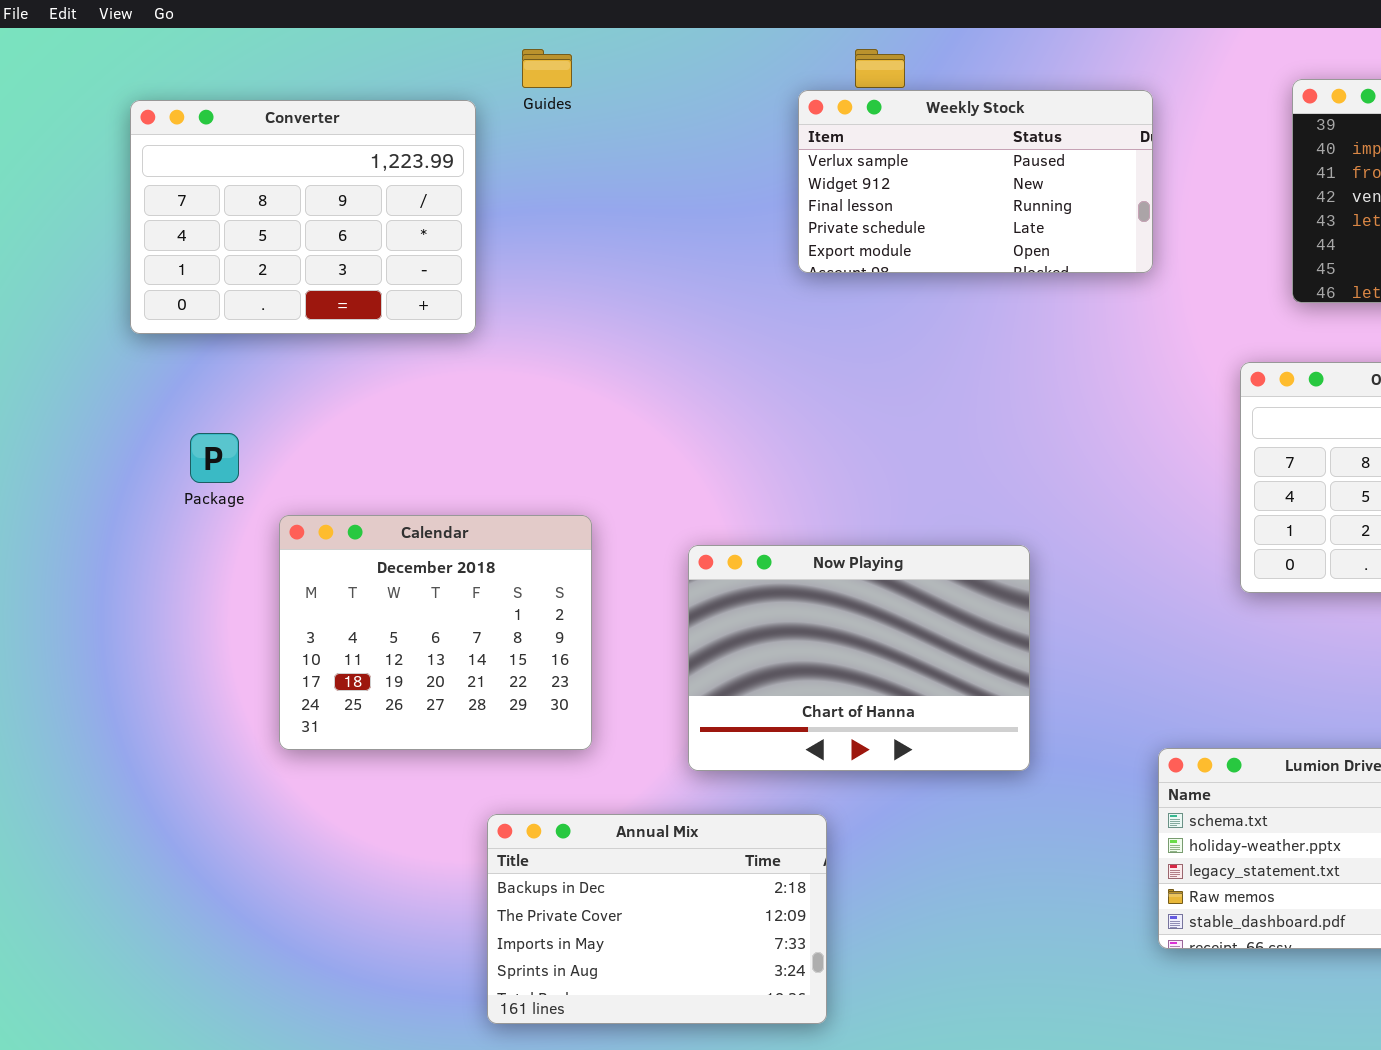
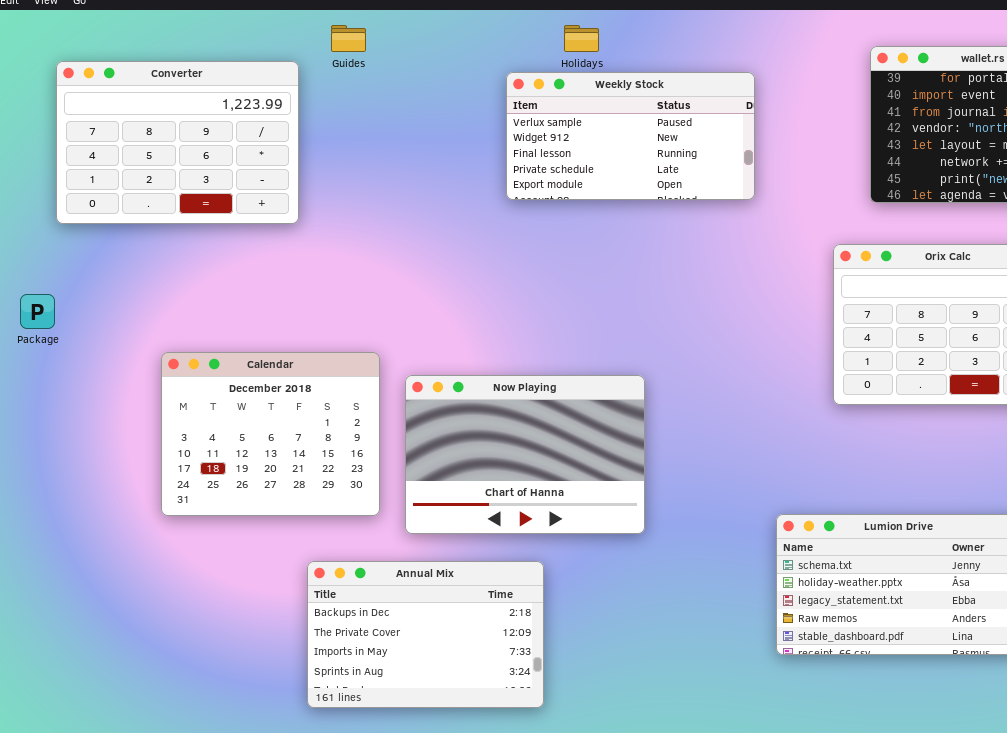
Weekly Stock: [798,90,1153,273] -> [506,72,755,200], moved
Package: [190,433,239,483] -> [20,294,55,329], moved
Now Playing: [688,545,1030,771] -> [405,375,645,534], moved

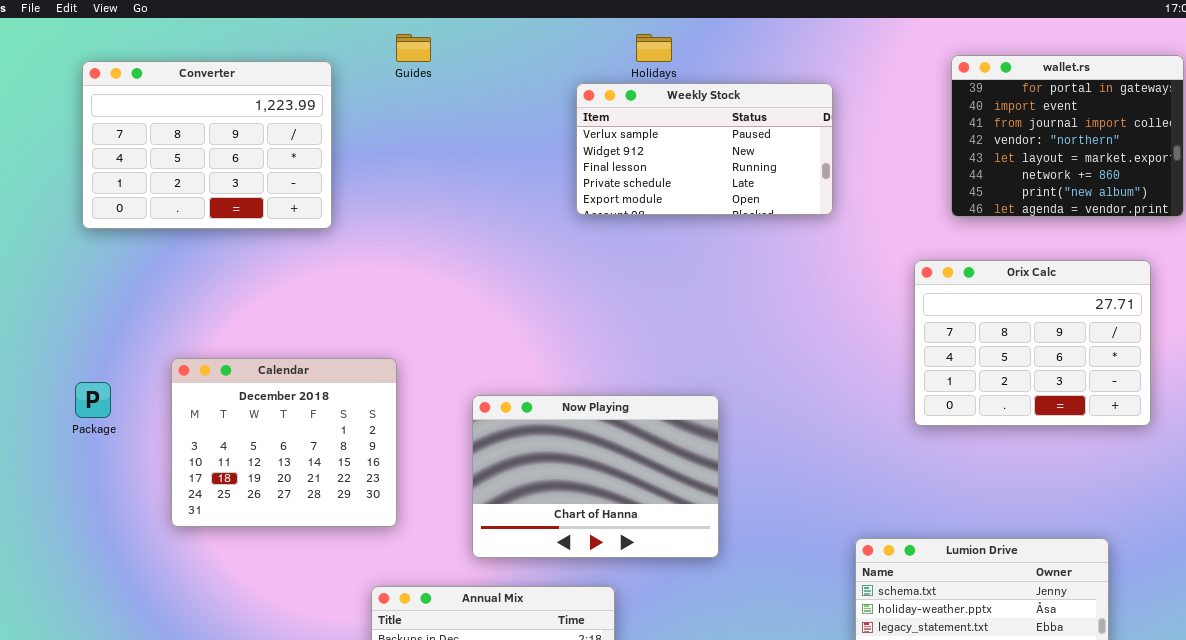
Converter: [56,61,299,224] -> [82,61,332,229], moved
Package: [20,294,55,329] -> [75,382,111,418], moved
Calendar: [161,352,380,516] -> [171,358,397,527], moved

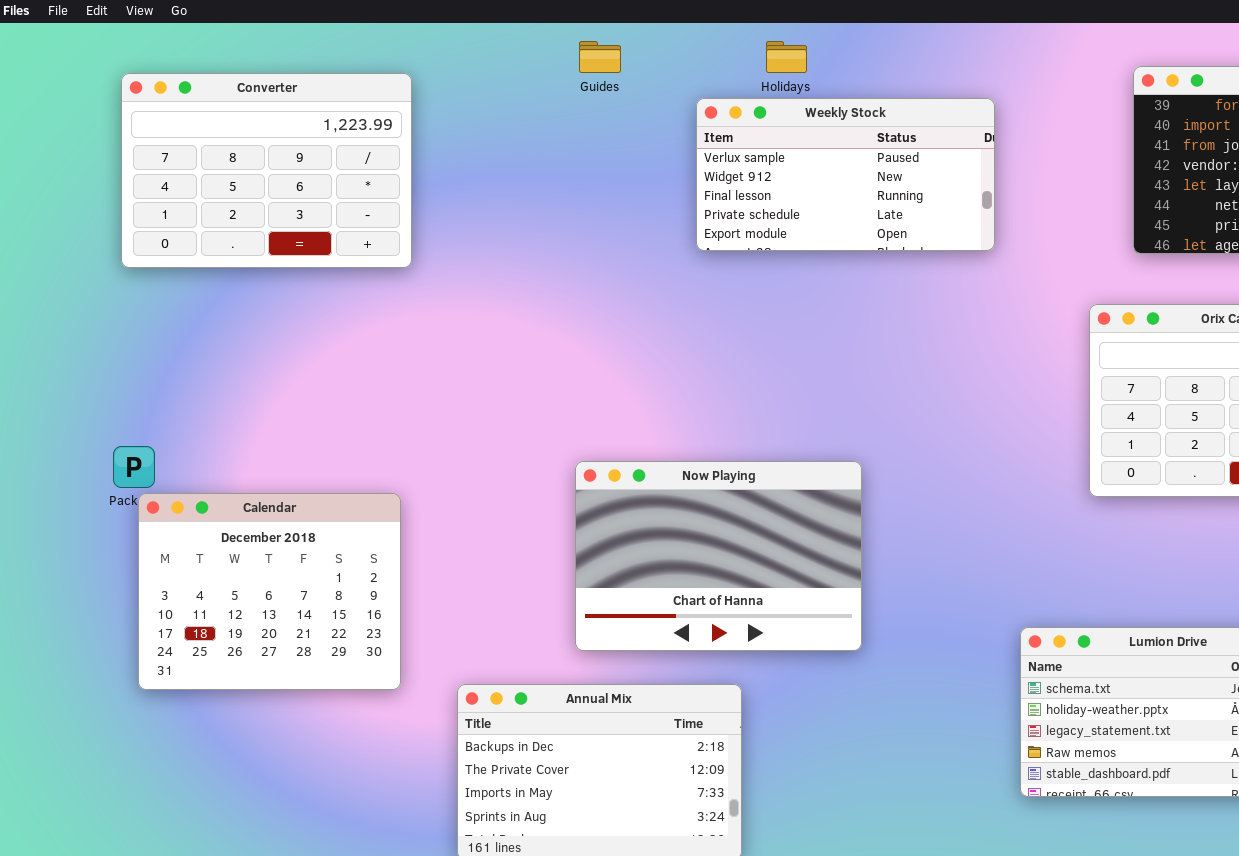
Guides: [396,34,431,62] -> [579,41,621,73], moved
Calendar: [171,358,397,527] -> [138,493,401,690], moved

